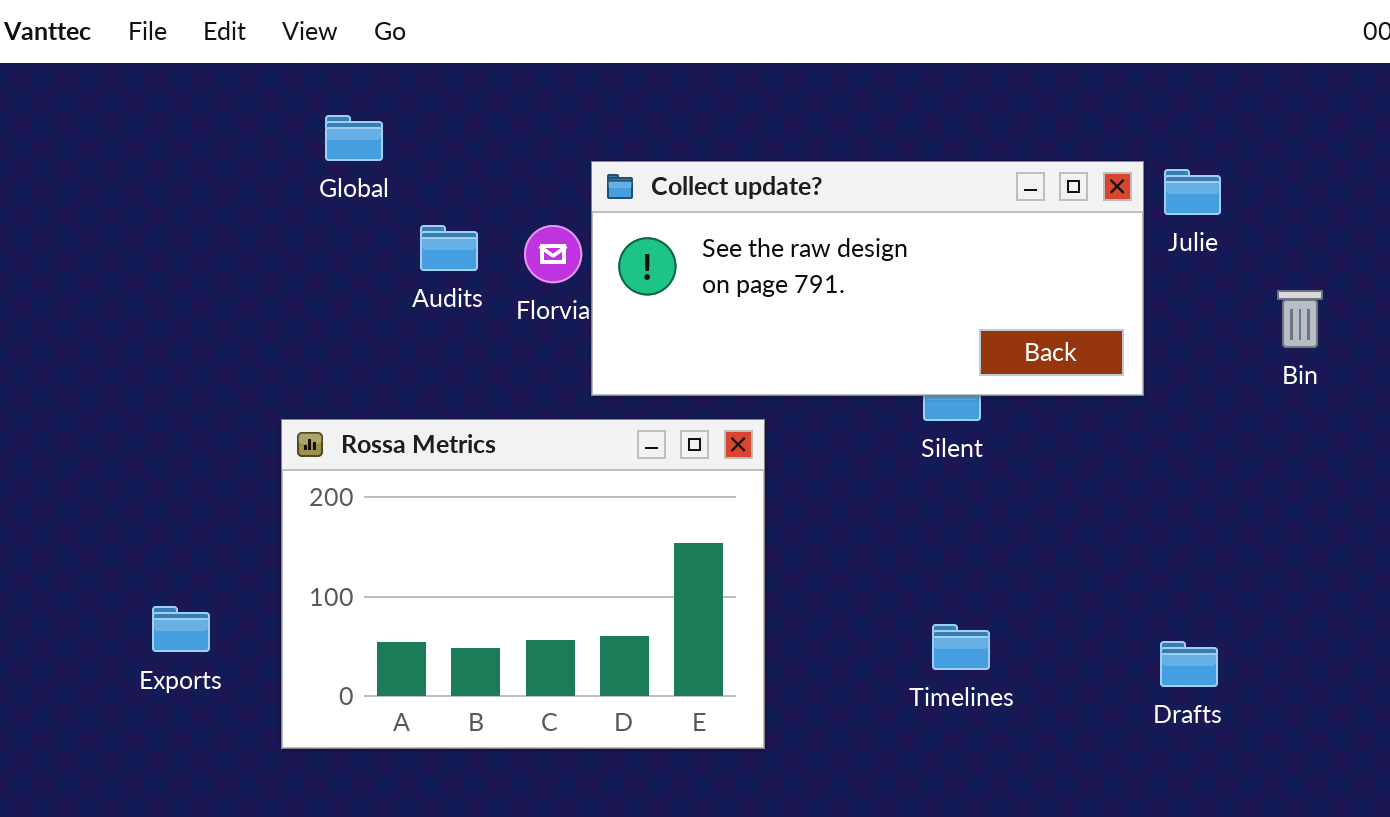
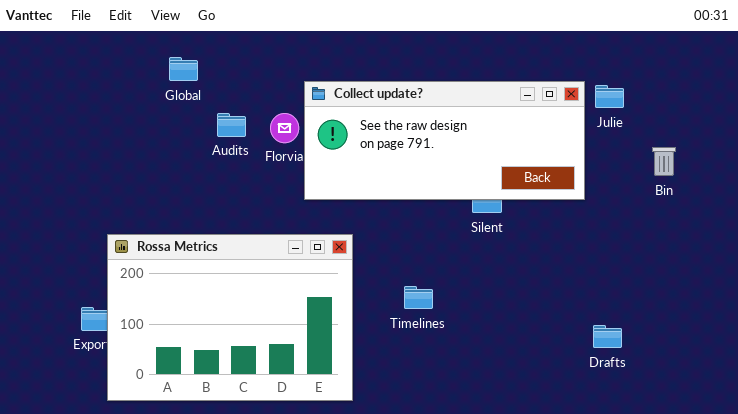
Rossa Metrics: [281,419,765,749] -> [107,234,353,401], moved
Timelines: [932,624,990,670] -> [404,286,433,309], moved

